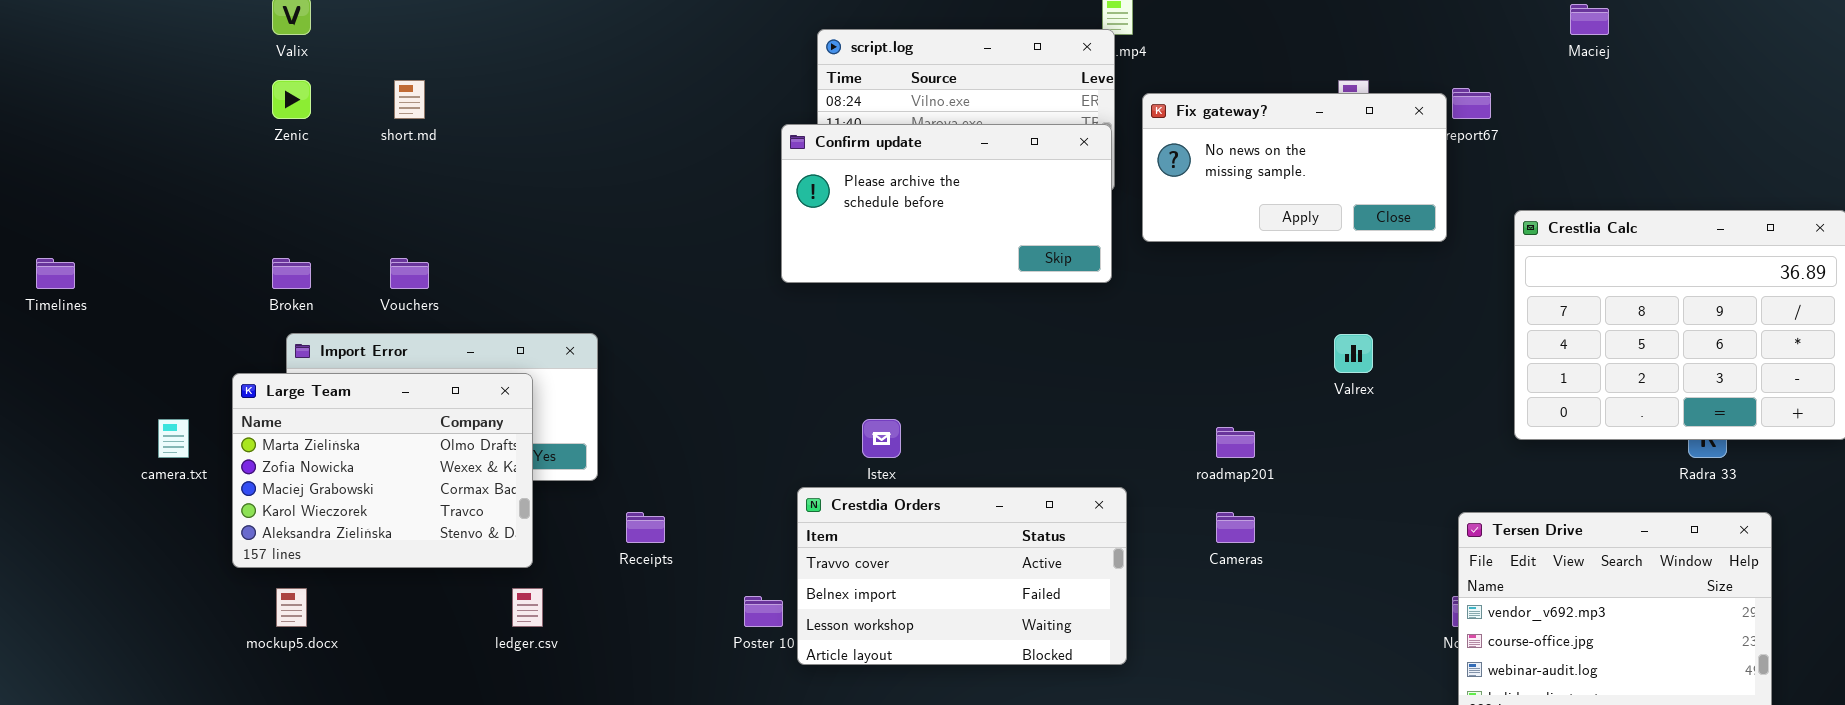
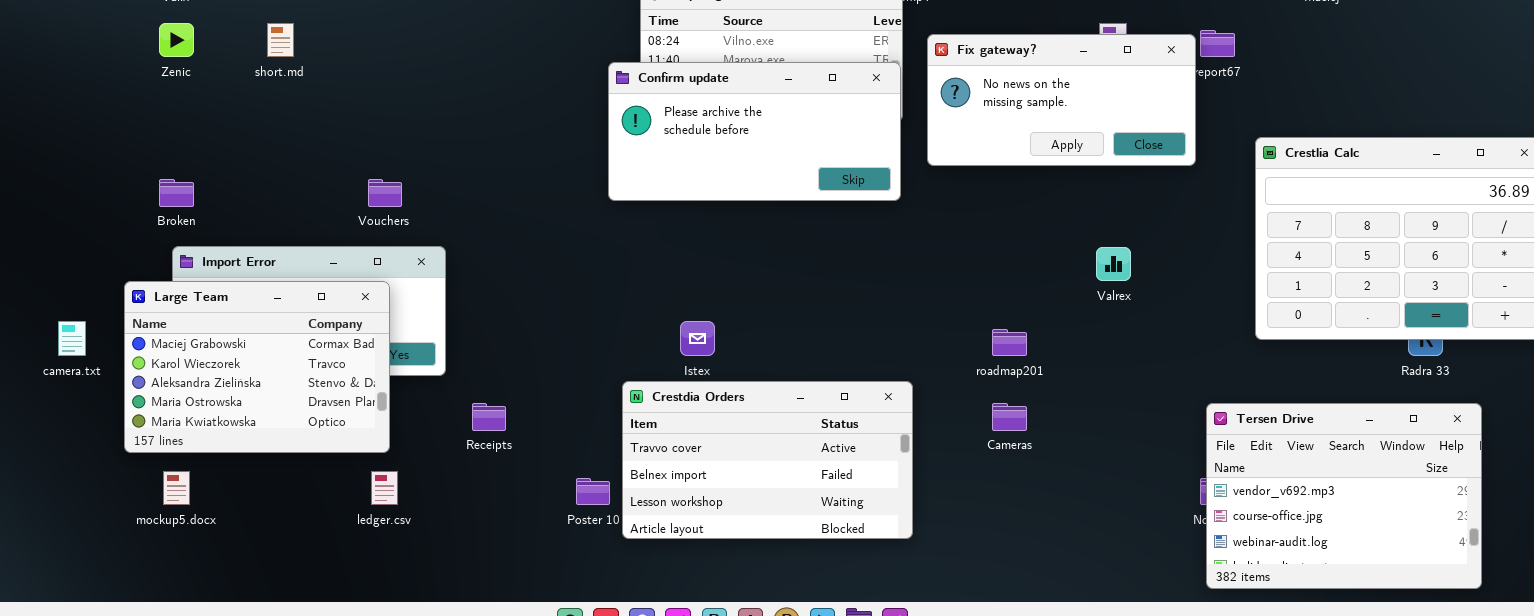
Vouchers: [390,258,429,289] -> [368,179,402,207], moved
Large Team: [232,373,533,568] -> [124,281,390,453], scrolled down 2 rows

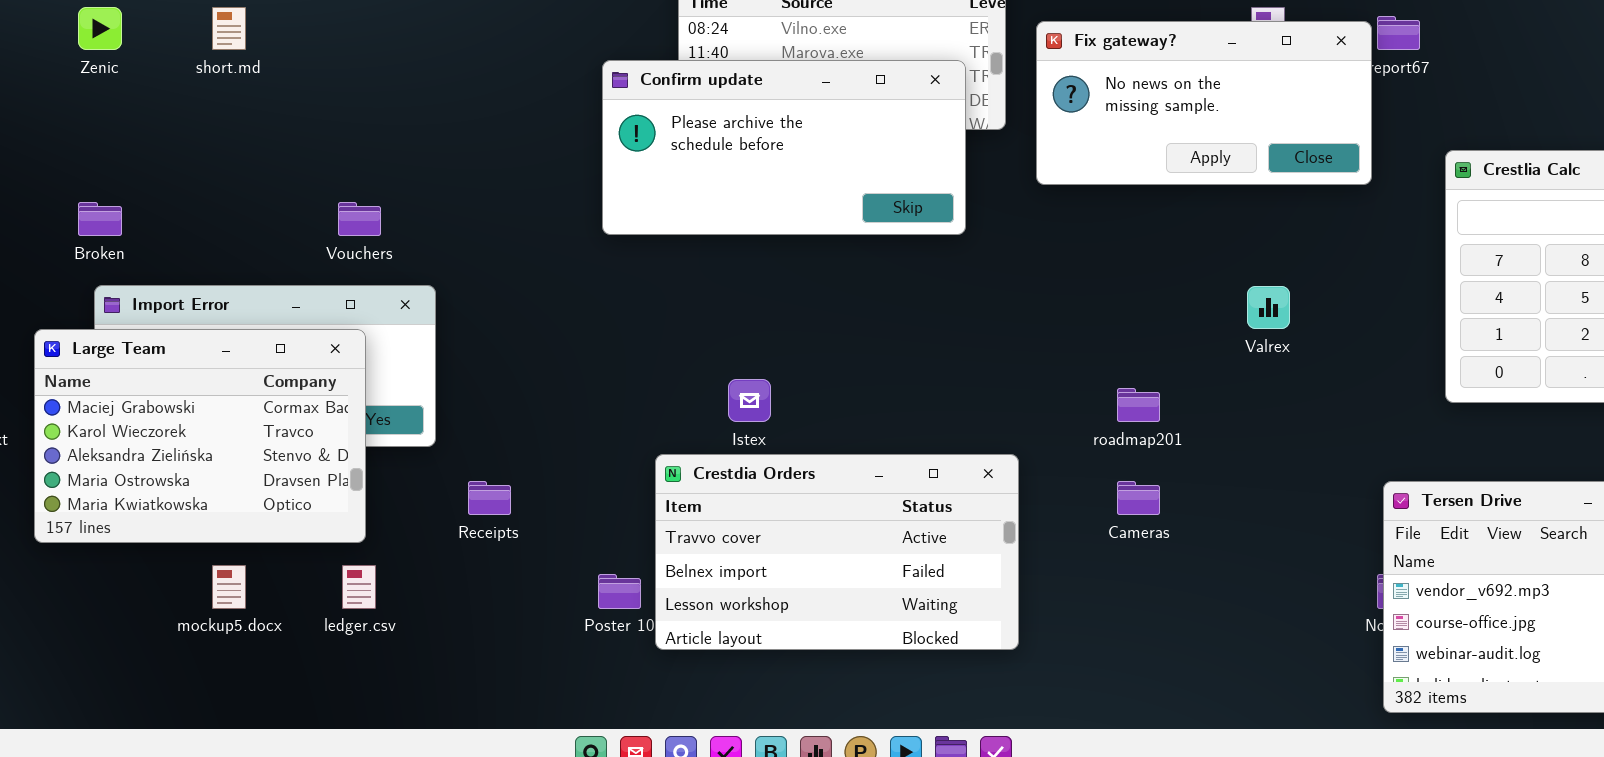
Confirm update: [608,62,901,201] -> [602,60,966,235], moved
mockup5.docx: [163,471,190,505] -> [212,565,246,609], moved

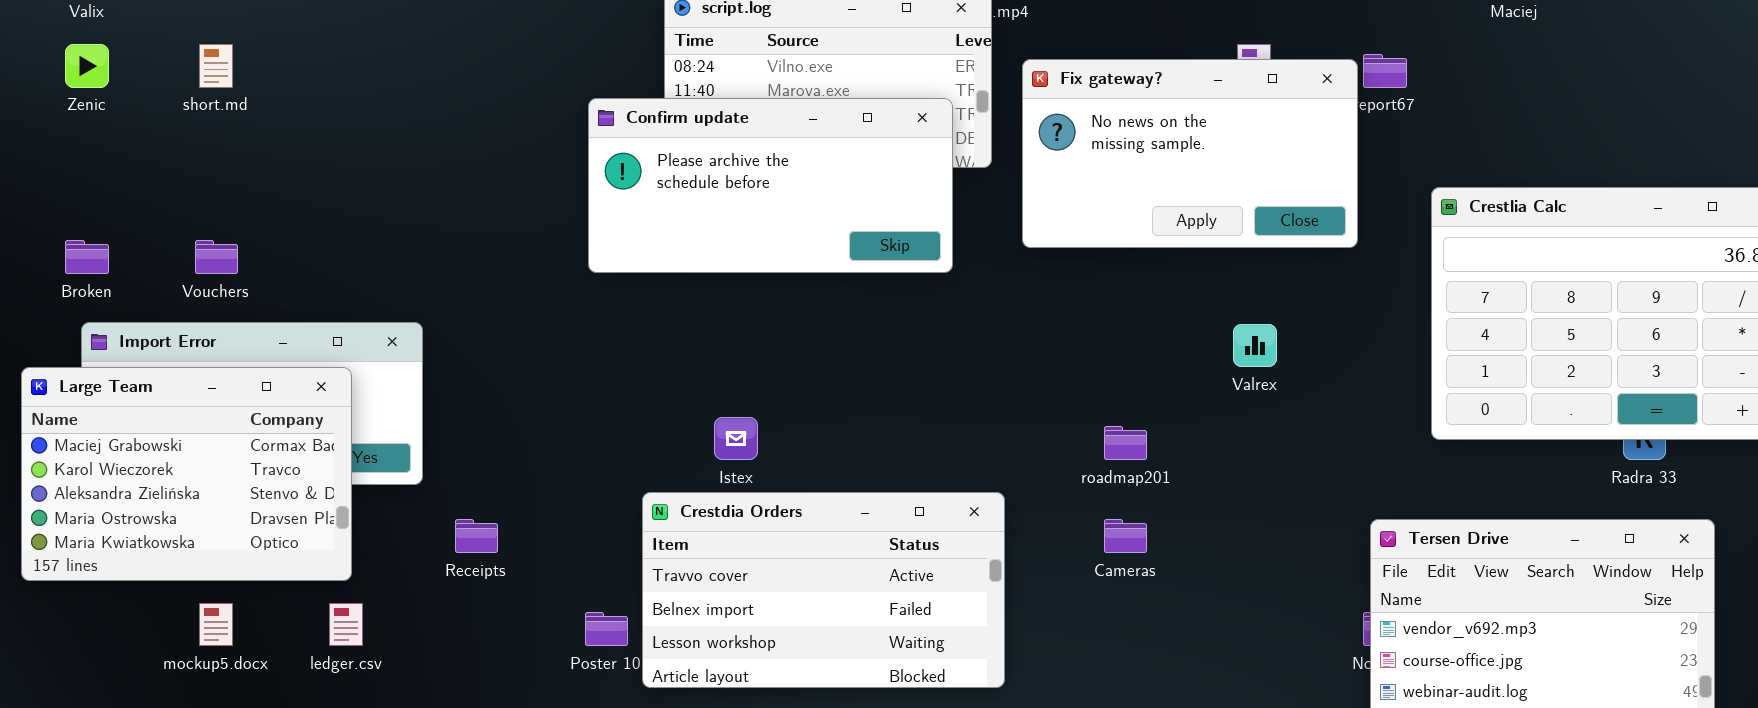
Fix gateway?: [1036,21,1372,185] -> [1022,59,1358,248], resized
Vouchers: [338,202,381,236] -> [195,240,238,274], moved

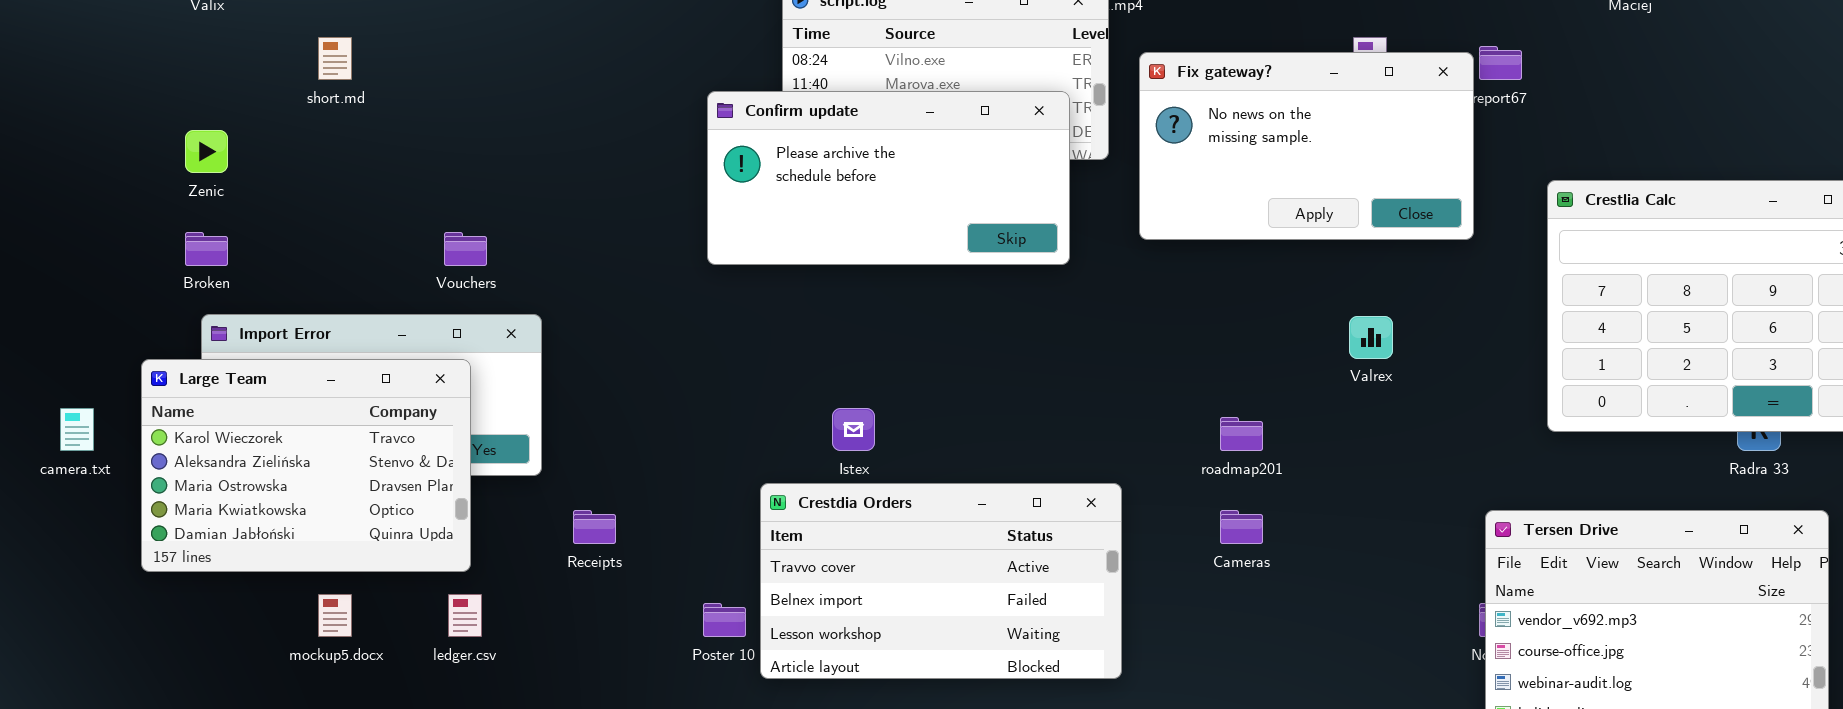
Zenic: [65,44,109,88] -> [185,130,228,173], moved
Vouchers: [195,240,238,274] -> [444,232,487,266], moved
Large Team: [21,367,352,581] -> [141,359,471,572], scrolled down 1 row

